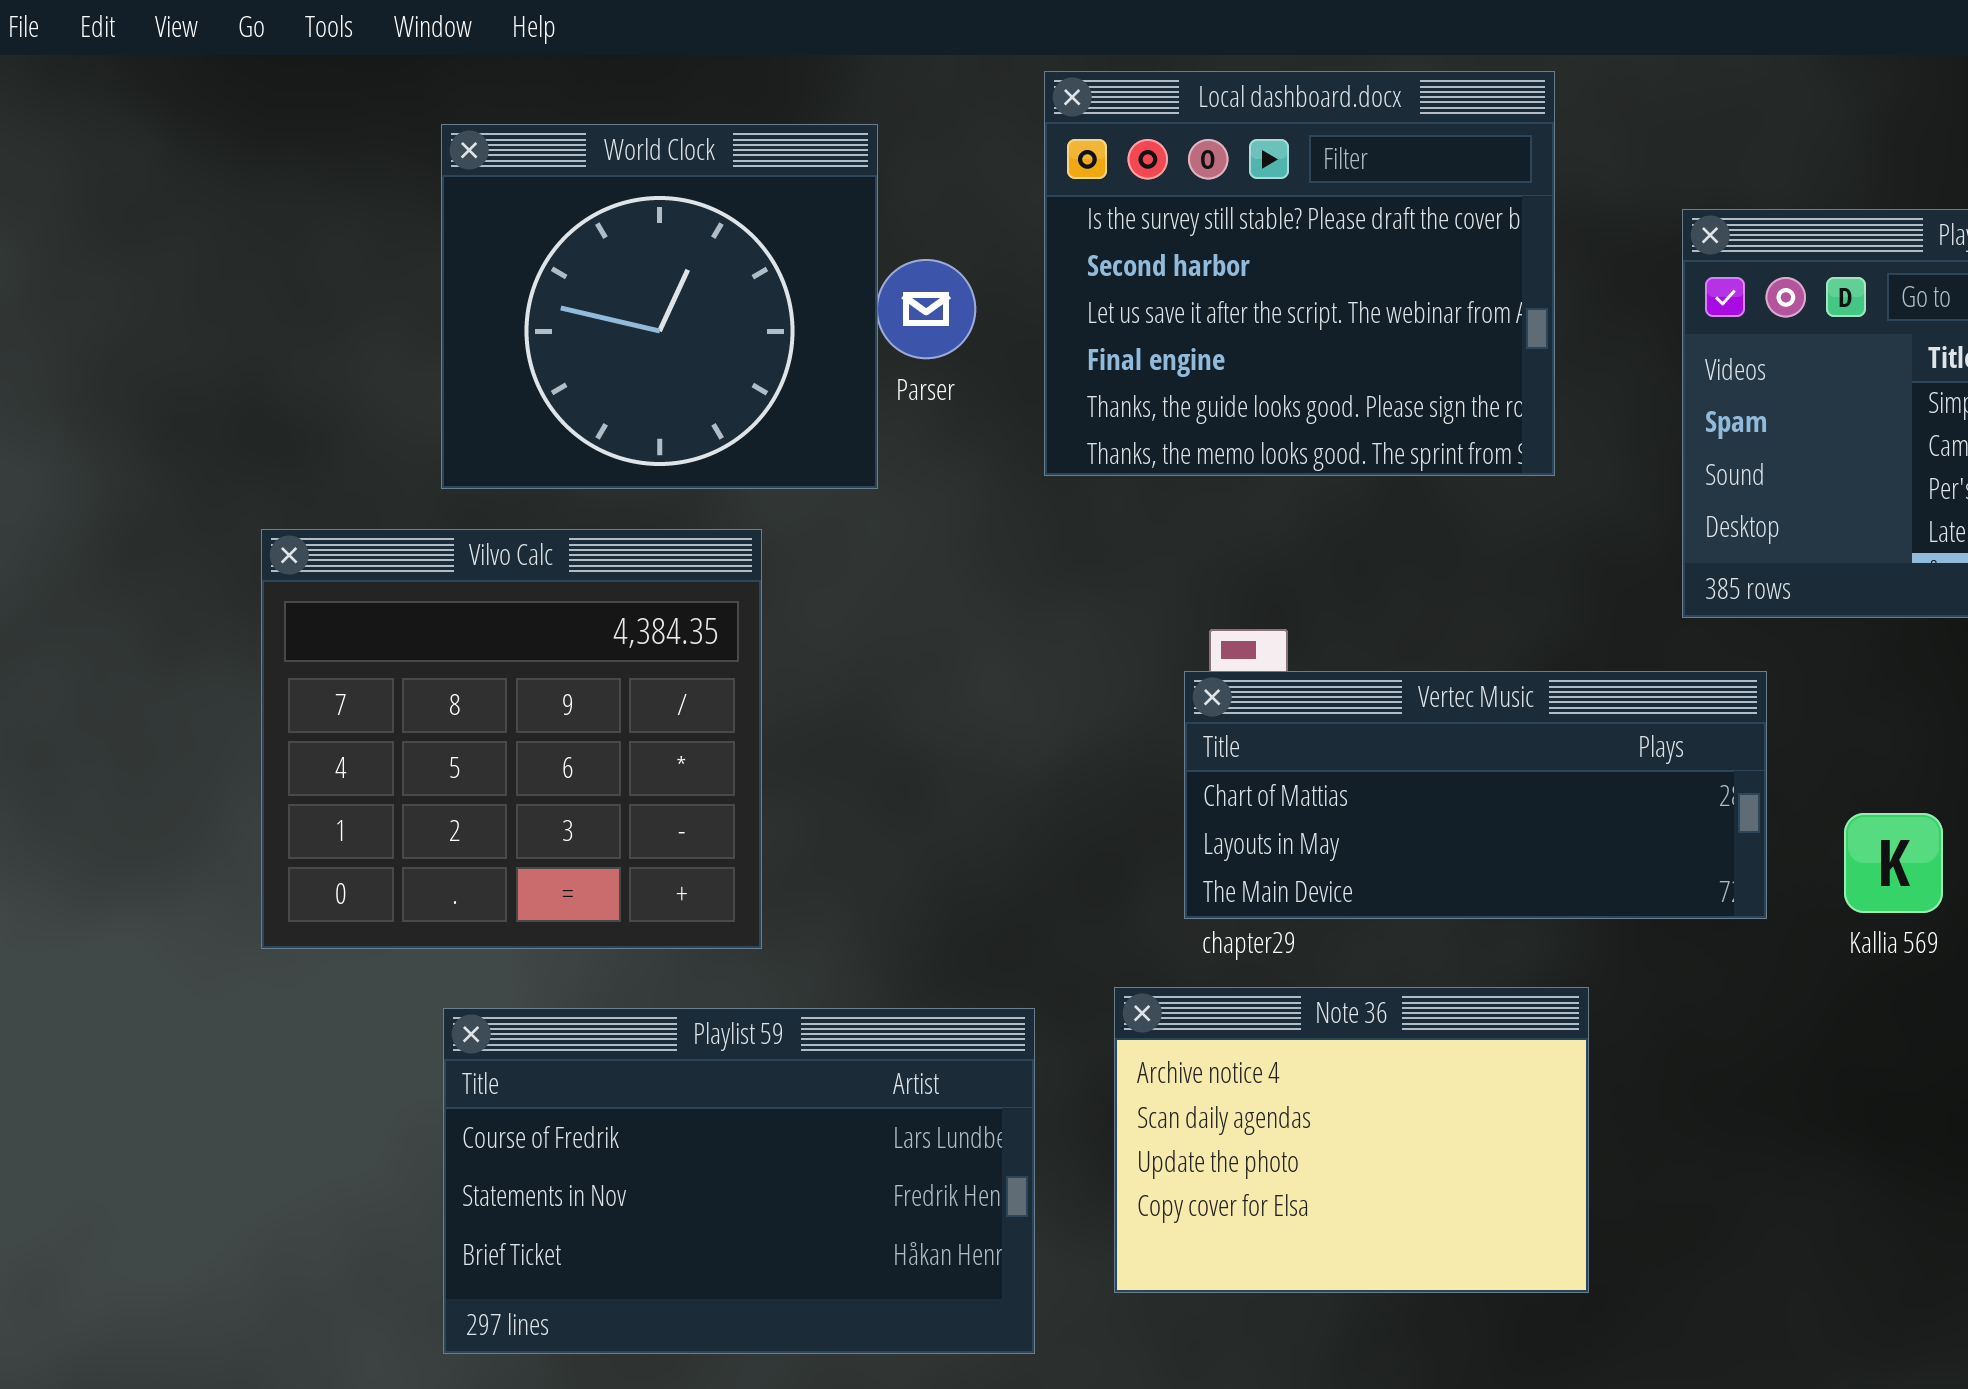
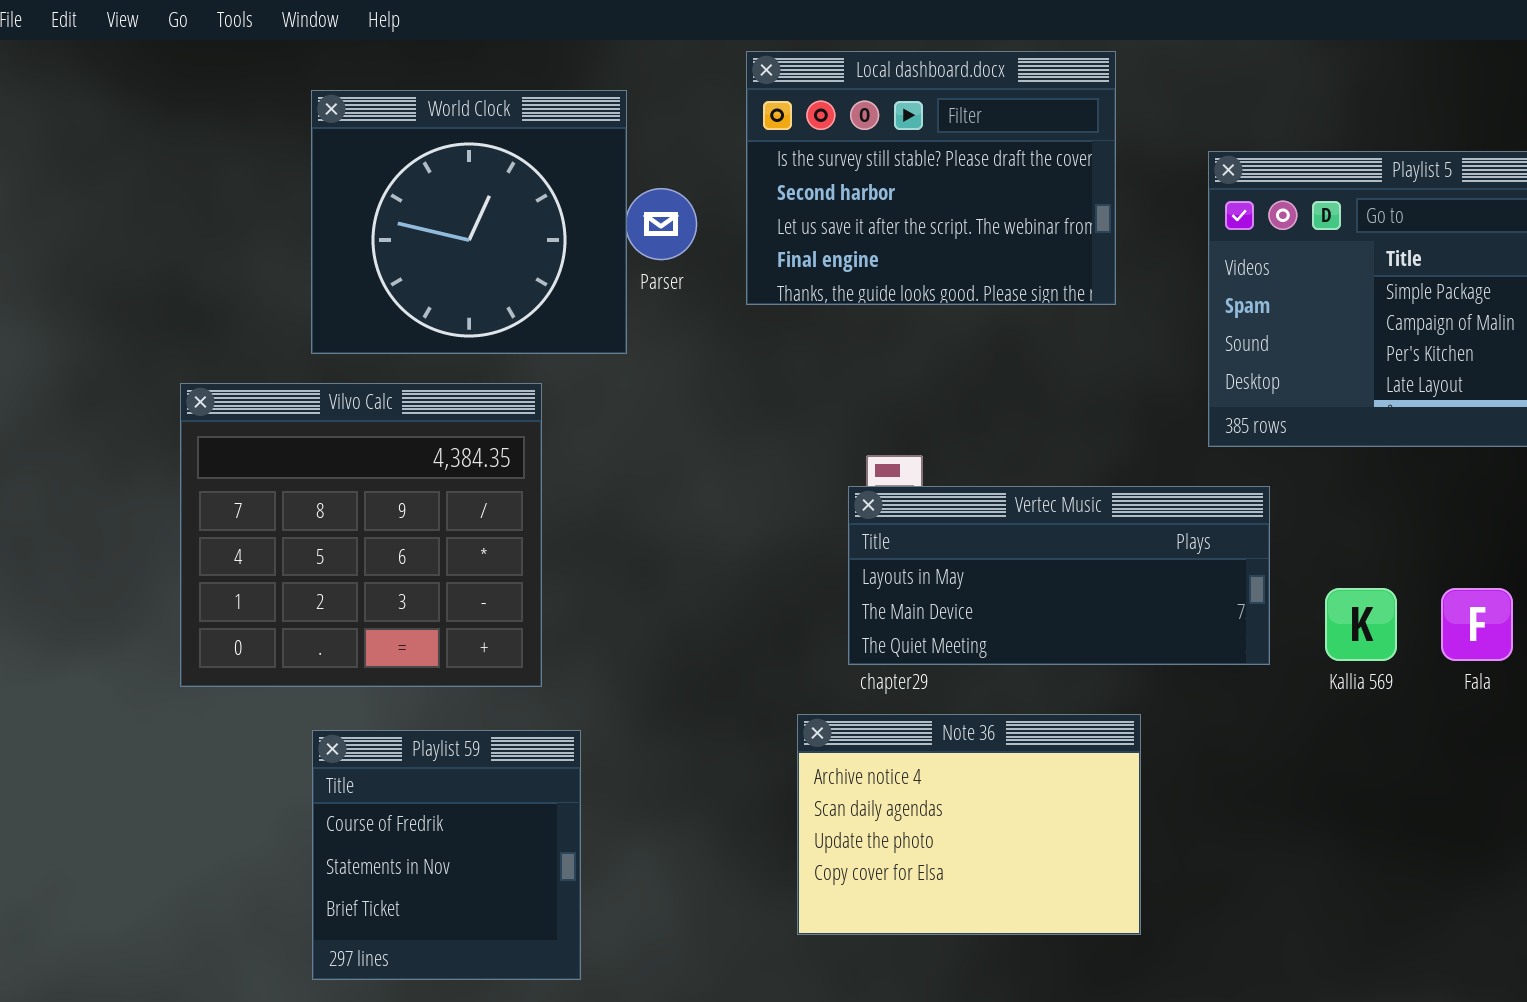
Local dashboard.docx: [1044,71,1555,476] -> [746,51,1116,305], resized
Vertec Music: [1184,671,1767,919] -> [848,486,1270,665], scrolled down 1 row
Playlist 59: [443,1008,1035,1354] -> [312,730,581,980], resized

